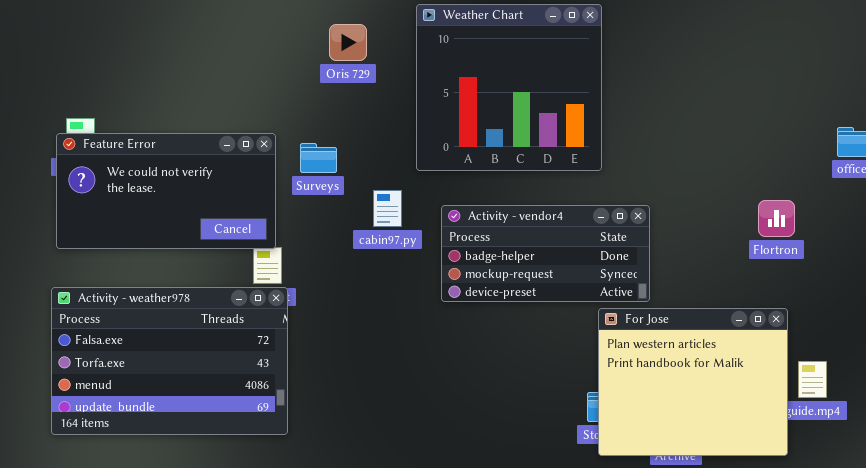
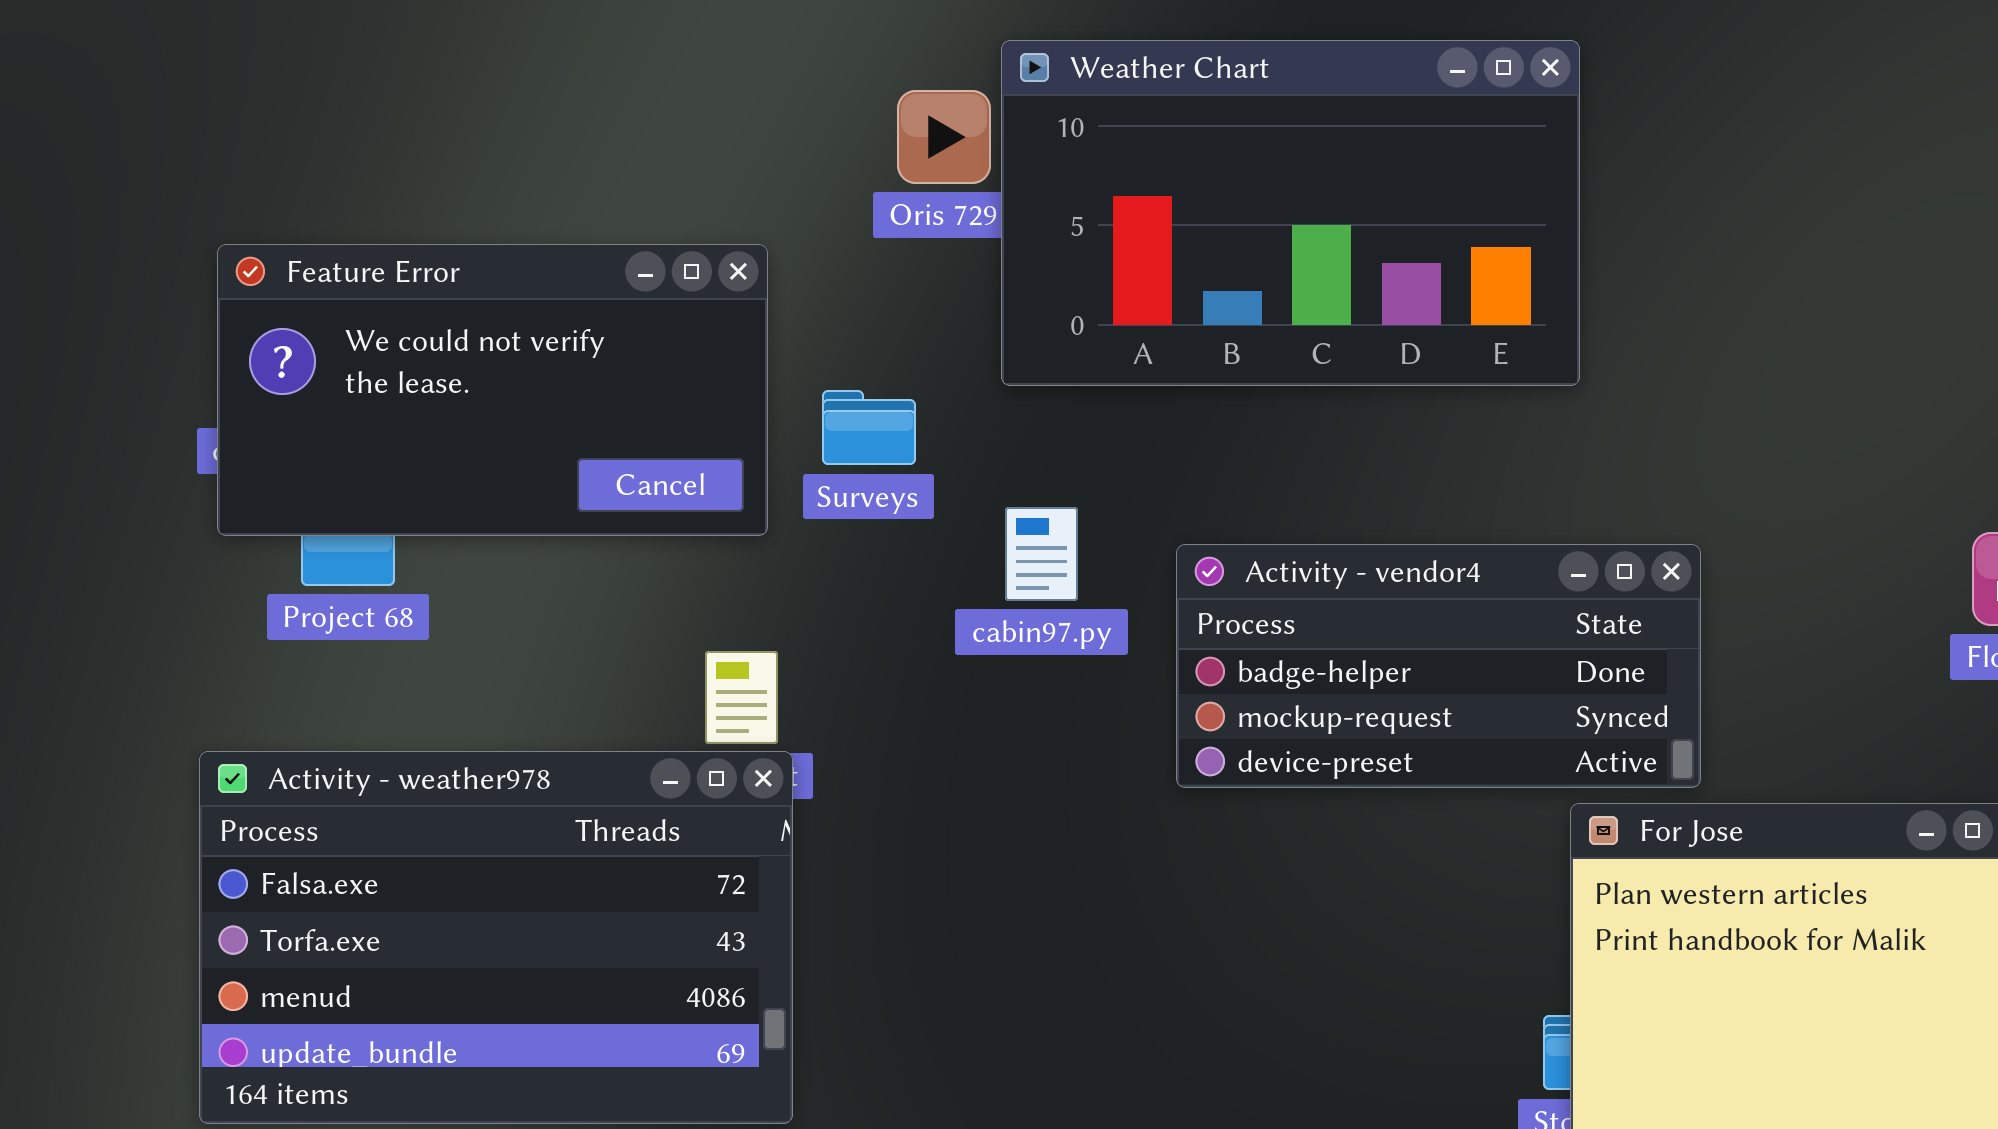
Weather Chart: [416,4,602,171] -> [1001,40,1580,386], resized
Feature Error: [56,133,276,249] -> [217,244,768,536], moved

